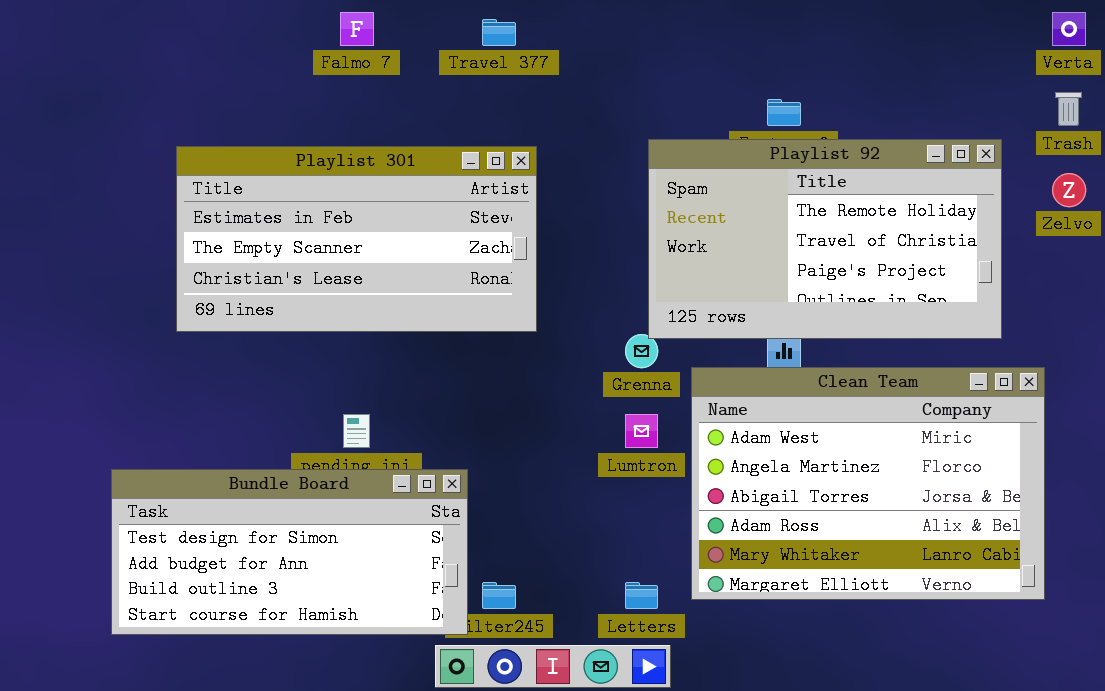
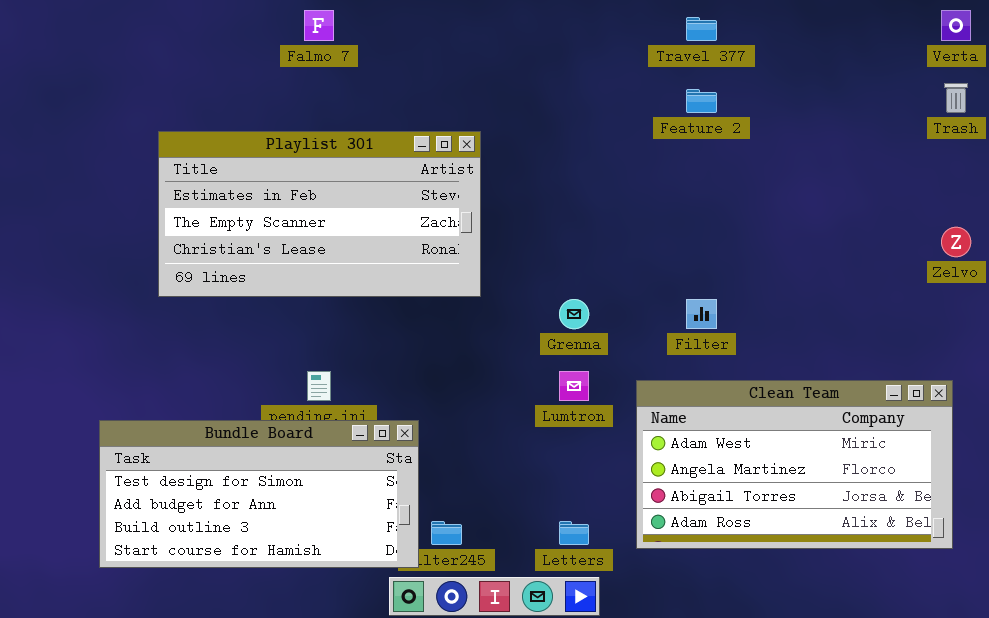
Travel 377: [482,19,516,46] -> [686,17,717,41], moved
Playlist 92: [648,139,1002,339] -> none, closed
Zelvo: [1052,173,1086,207] -> [941,227,971,257], moved
Clean Team: [691,367,1045,600] -> [636,380,953,549], moved, resized

